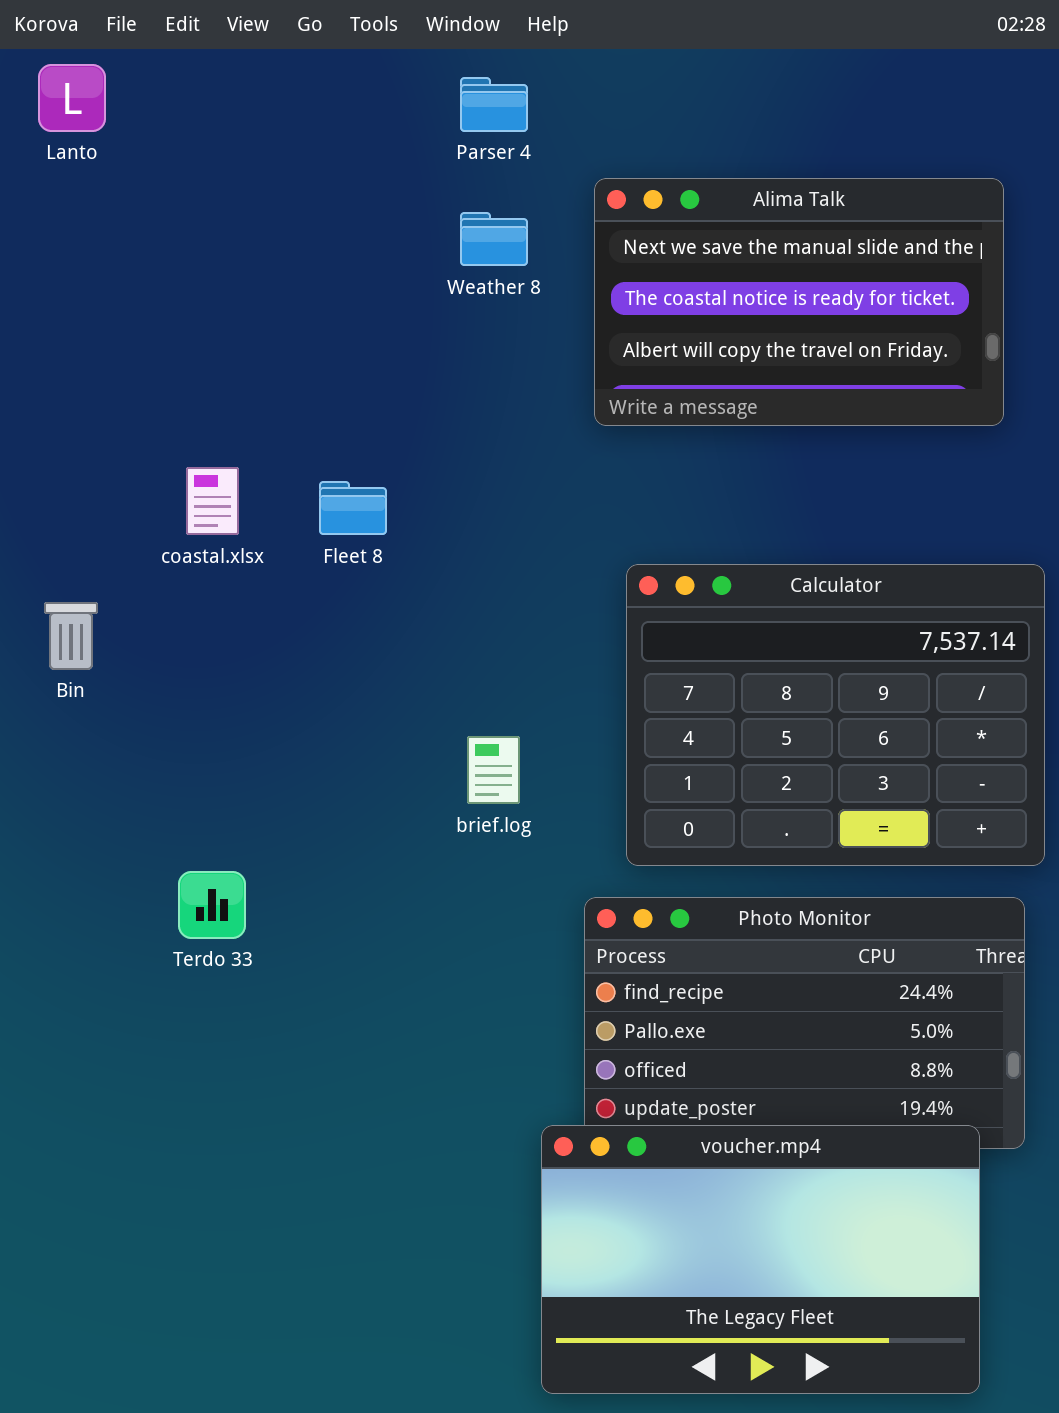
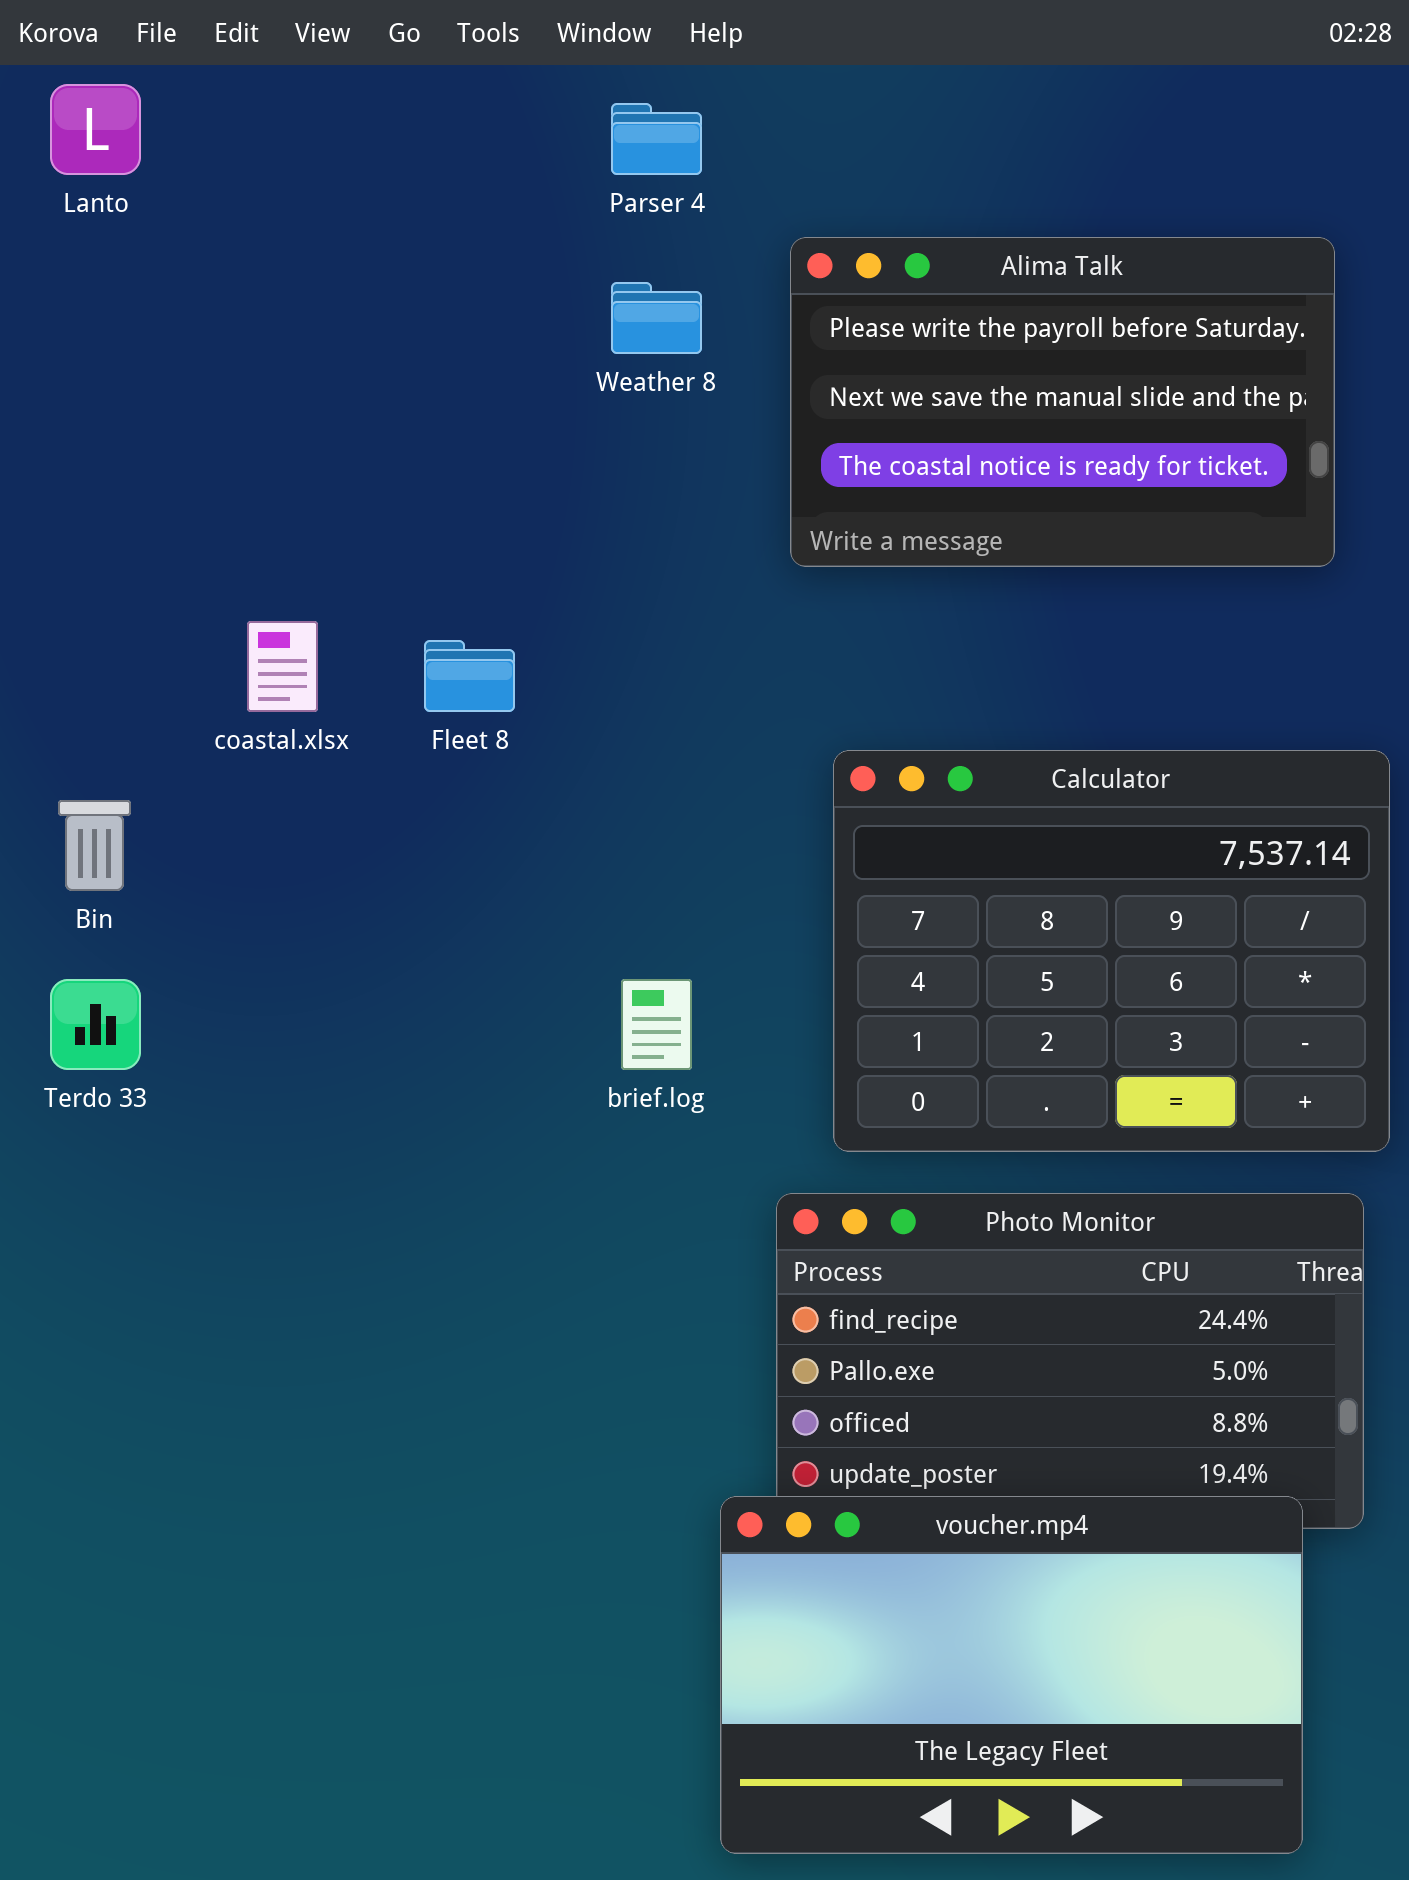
Alima Talk: [594,178,1004,426] -> [790,237,1335,567], scrolled up 1 row
Terdo 33: [178,871,246,939] -> [50,979,141,1070], moved

